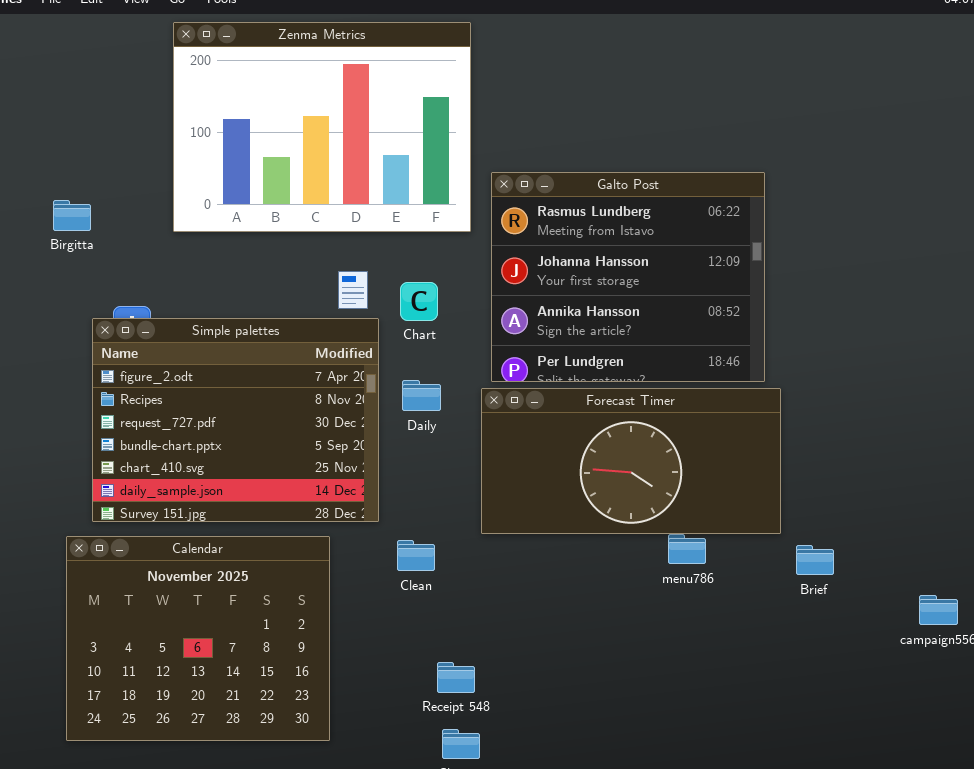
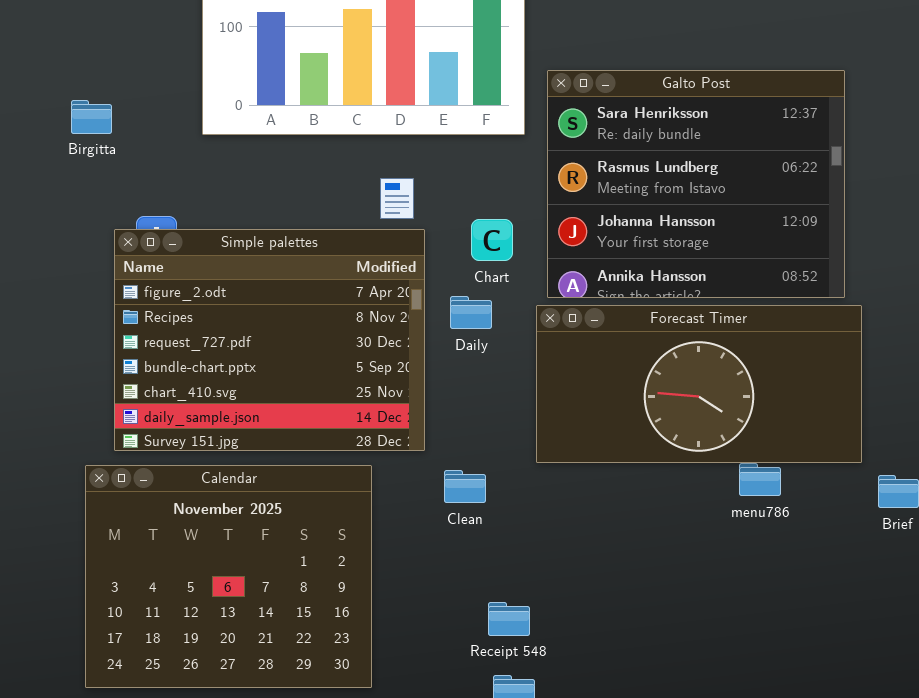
Galto Post: [491,172,765,382] -> [547,70,845,298], scrolled up 1 row
Chart: [400,282,438,321] -> [471,219,513,261], moved

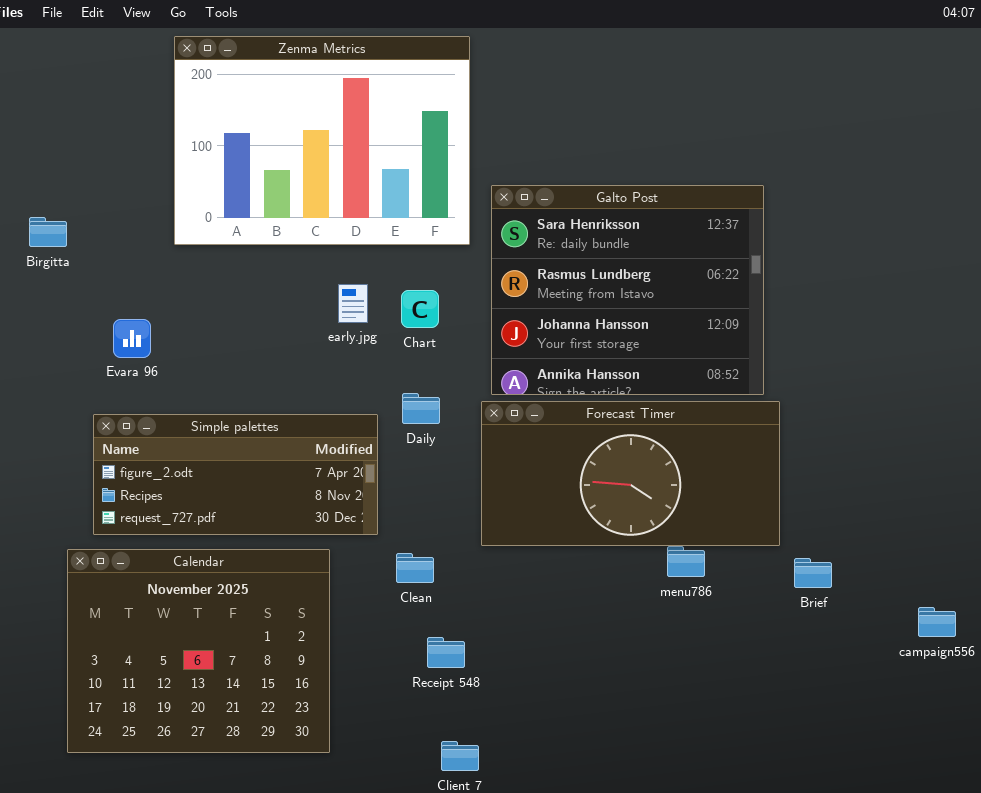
Birgitta: [71,100,112,134] -> [29,217,67,247], moved
Chart: [471,219,513,261] -> [401,290,439,328], moved
Simple palettes: [114,229,425,451] -> [93,414,378,535], resized
Receipt 548: [488,602,530,636] -> [427,637,465,668], moved

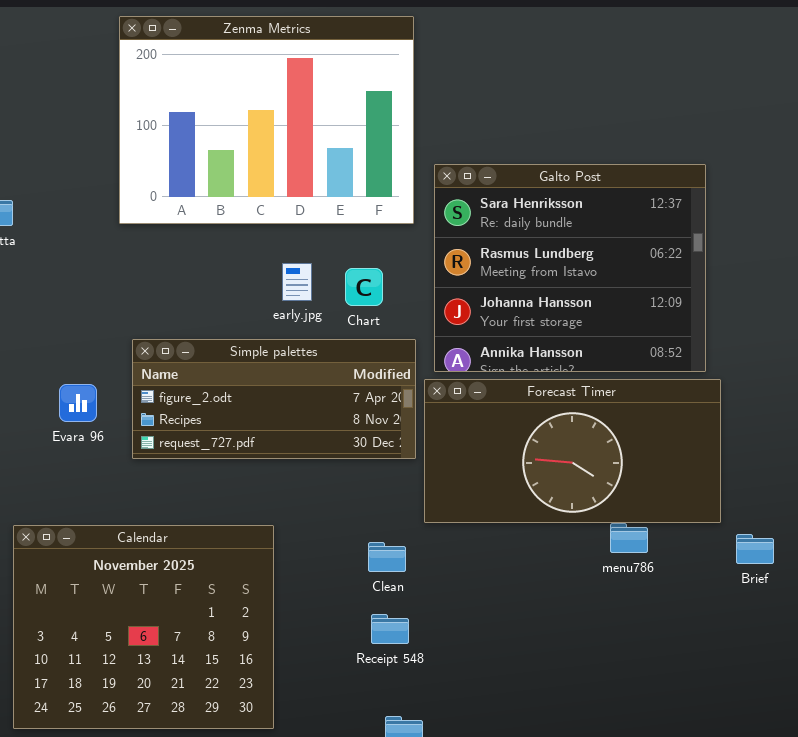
Evara 96: [113,319,151,358] -> [59,384,97,422], moved
Simple palettes: [93,414,378,535] -> [132,339,416,459], moved
Clean: [396,553,434,583] -> [368,542,406,572], moved

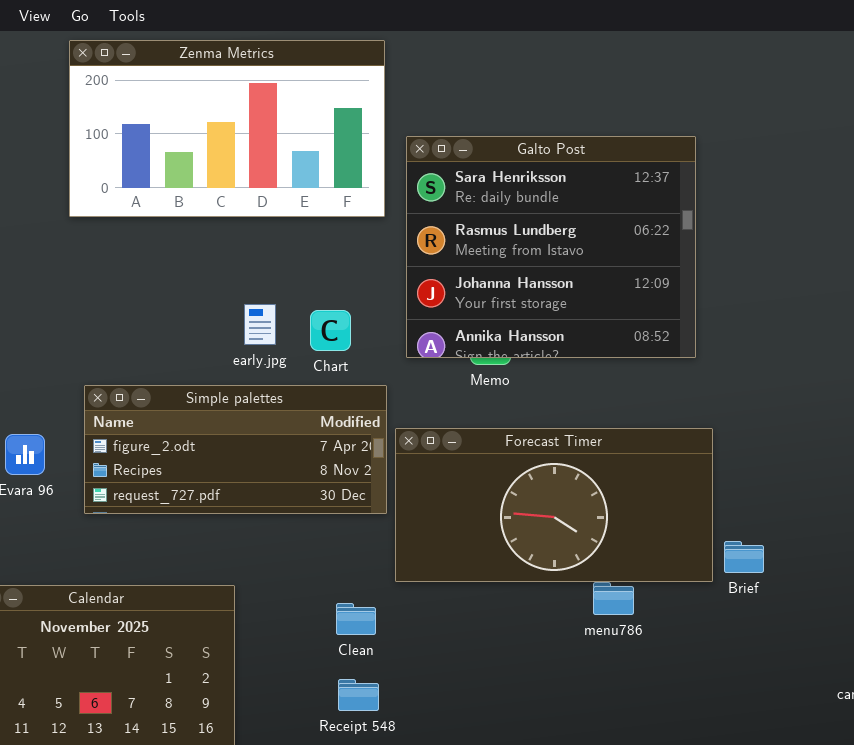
Zenma Metrics: [119,16,414,224] -> [69,40,385,217], resized
Galto Post: [434,164,706,372] -> [406,136,696,358], moved
Brief: [736,534,774,564] -> [724,541,764,573], moved

